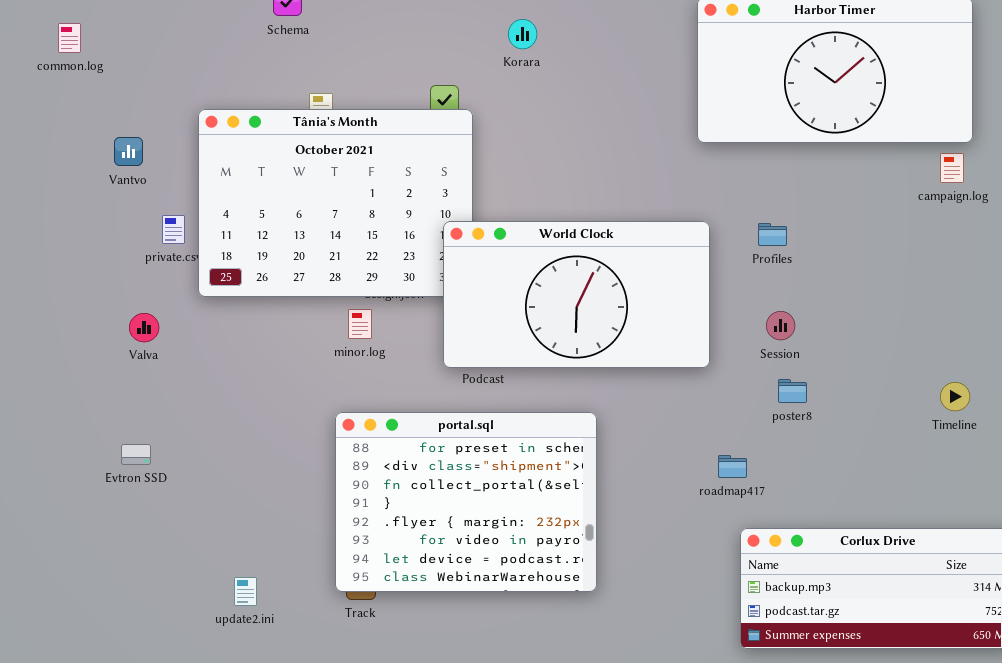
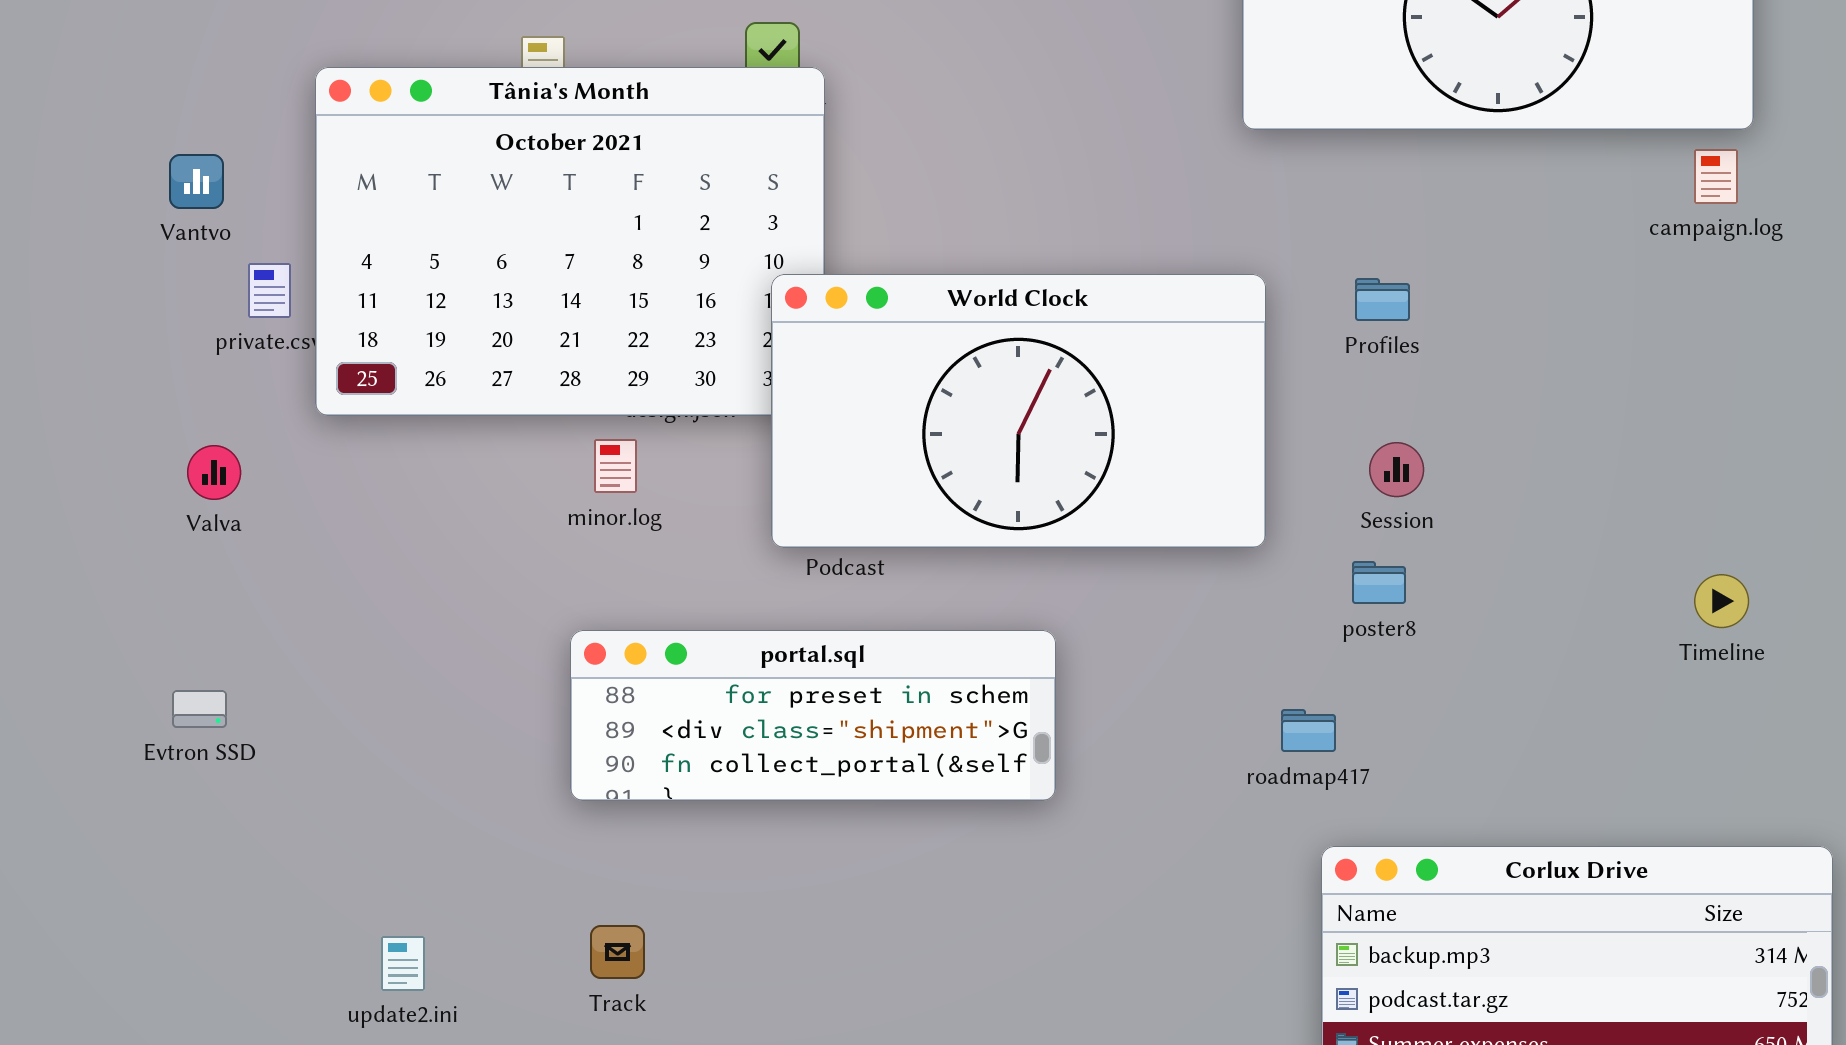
Vantvo: [114,137,143,166] -> [169,154,224,209], moved
poster8: [778,379,807,403] -> [1352,561,1406,604], moved
portal.sql: [335,412,597,592] -> [570,630,1056,801], resized

